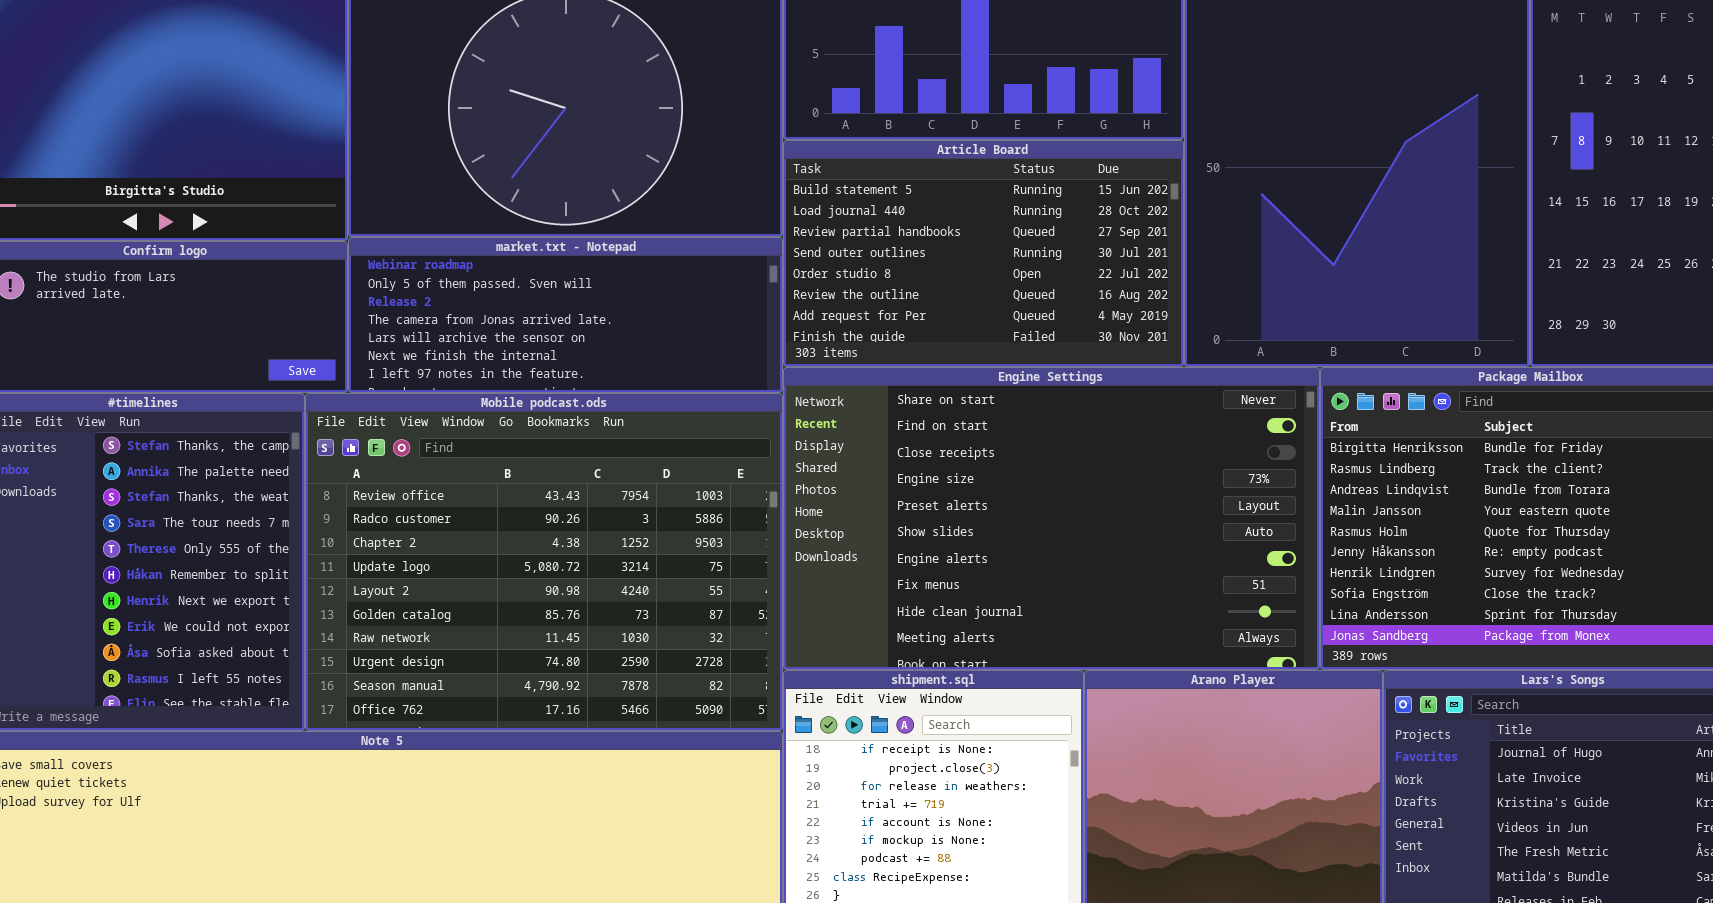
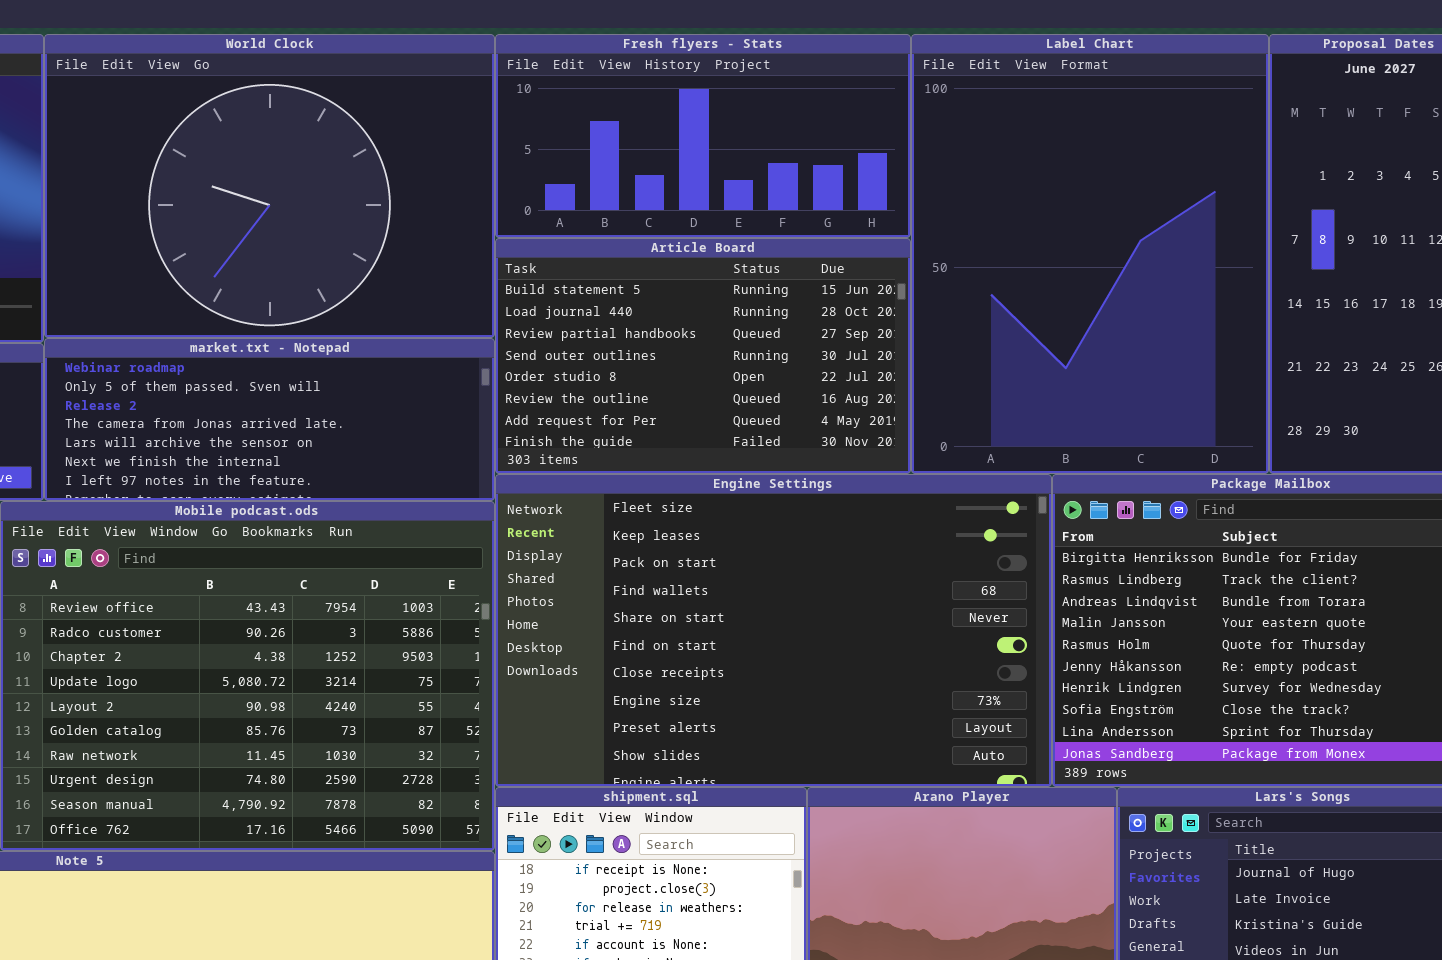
Engine Settings: [783,367,1320,670] -> [495,474,1052,787], scrolled up 4 rows

